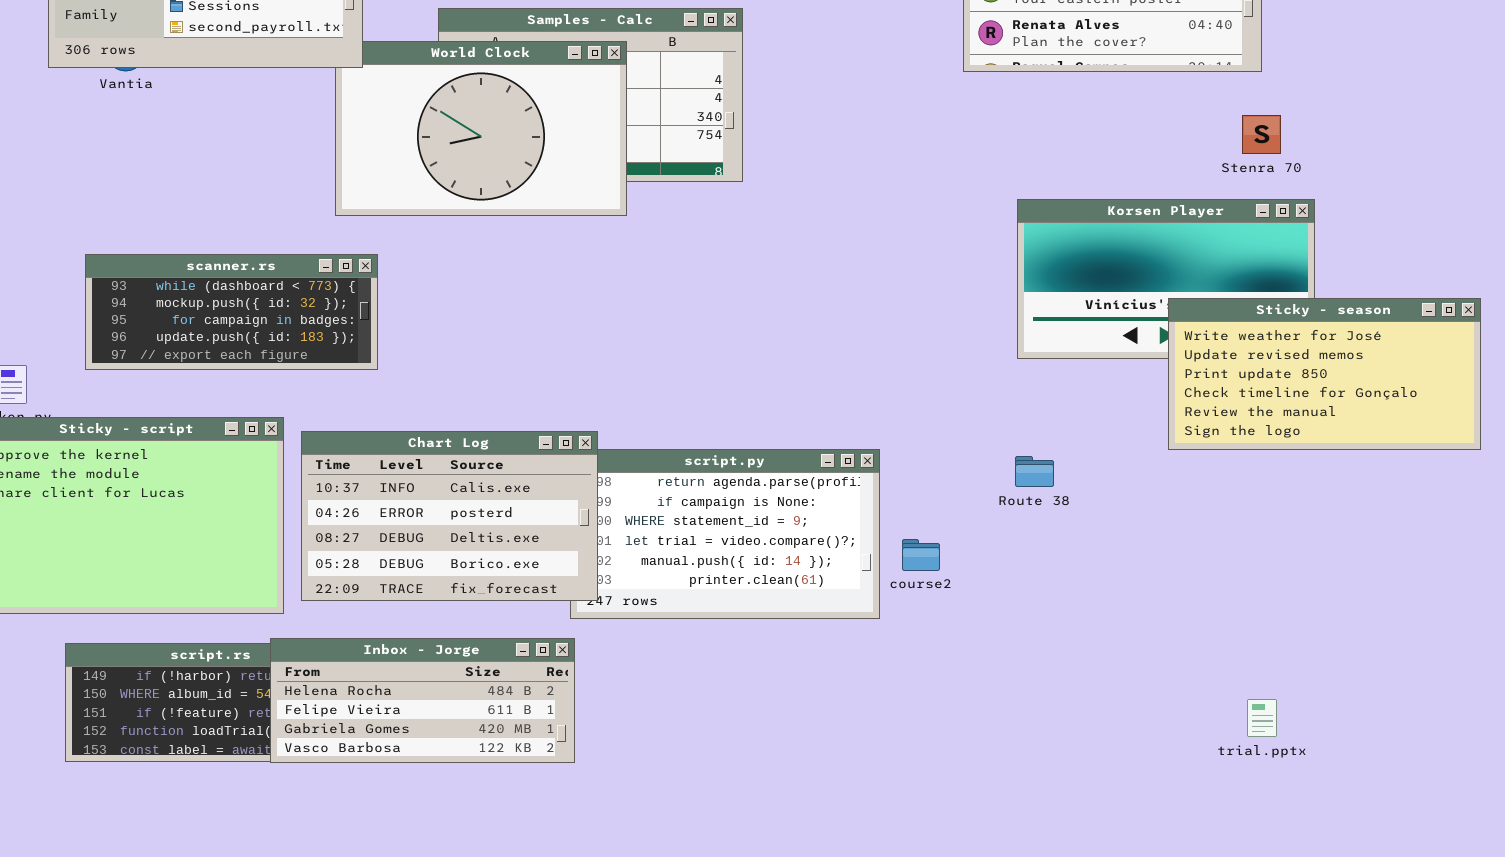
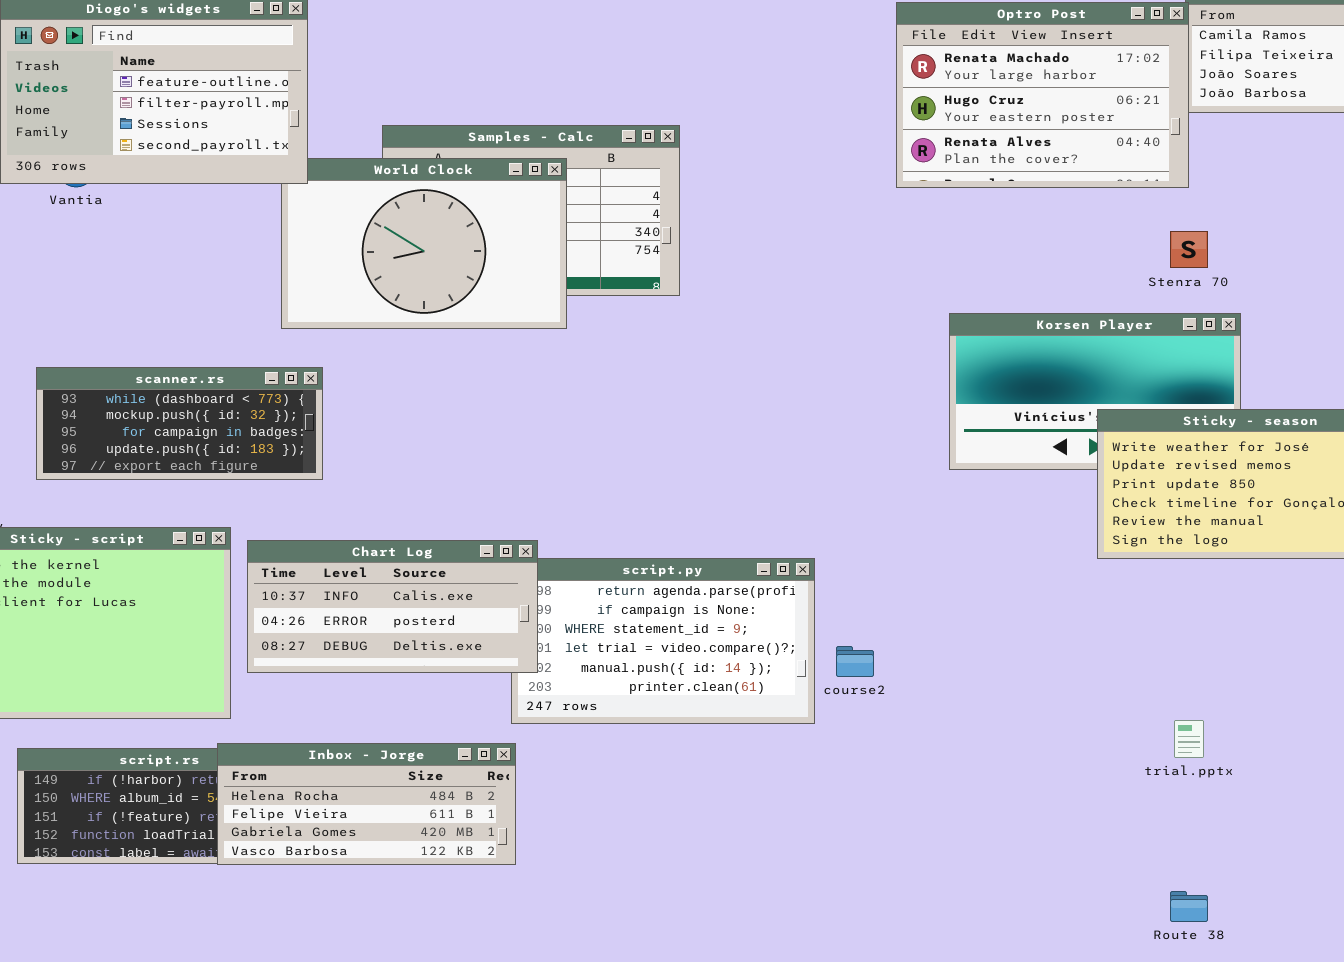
Chart Log: [301,431,598,601] -> [247,540,538,673], resized
Route 38: [1015,456,1054,487] -> [1170,891,1208,922], moved
trial.pptx: [1247,699,1277,737] -> [1174,720,1204,758], moved

